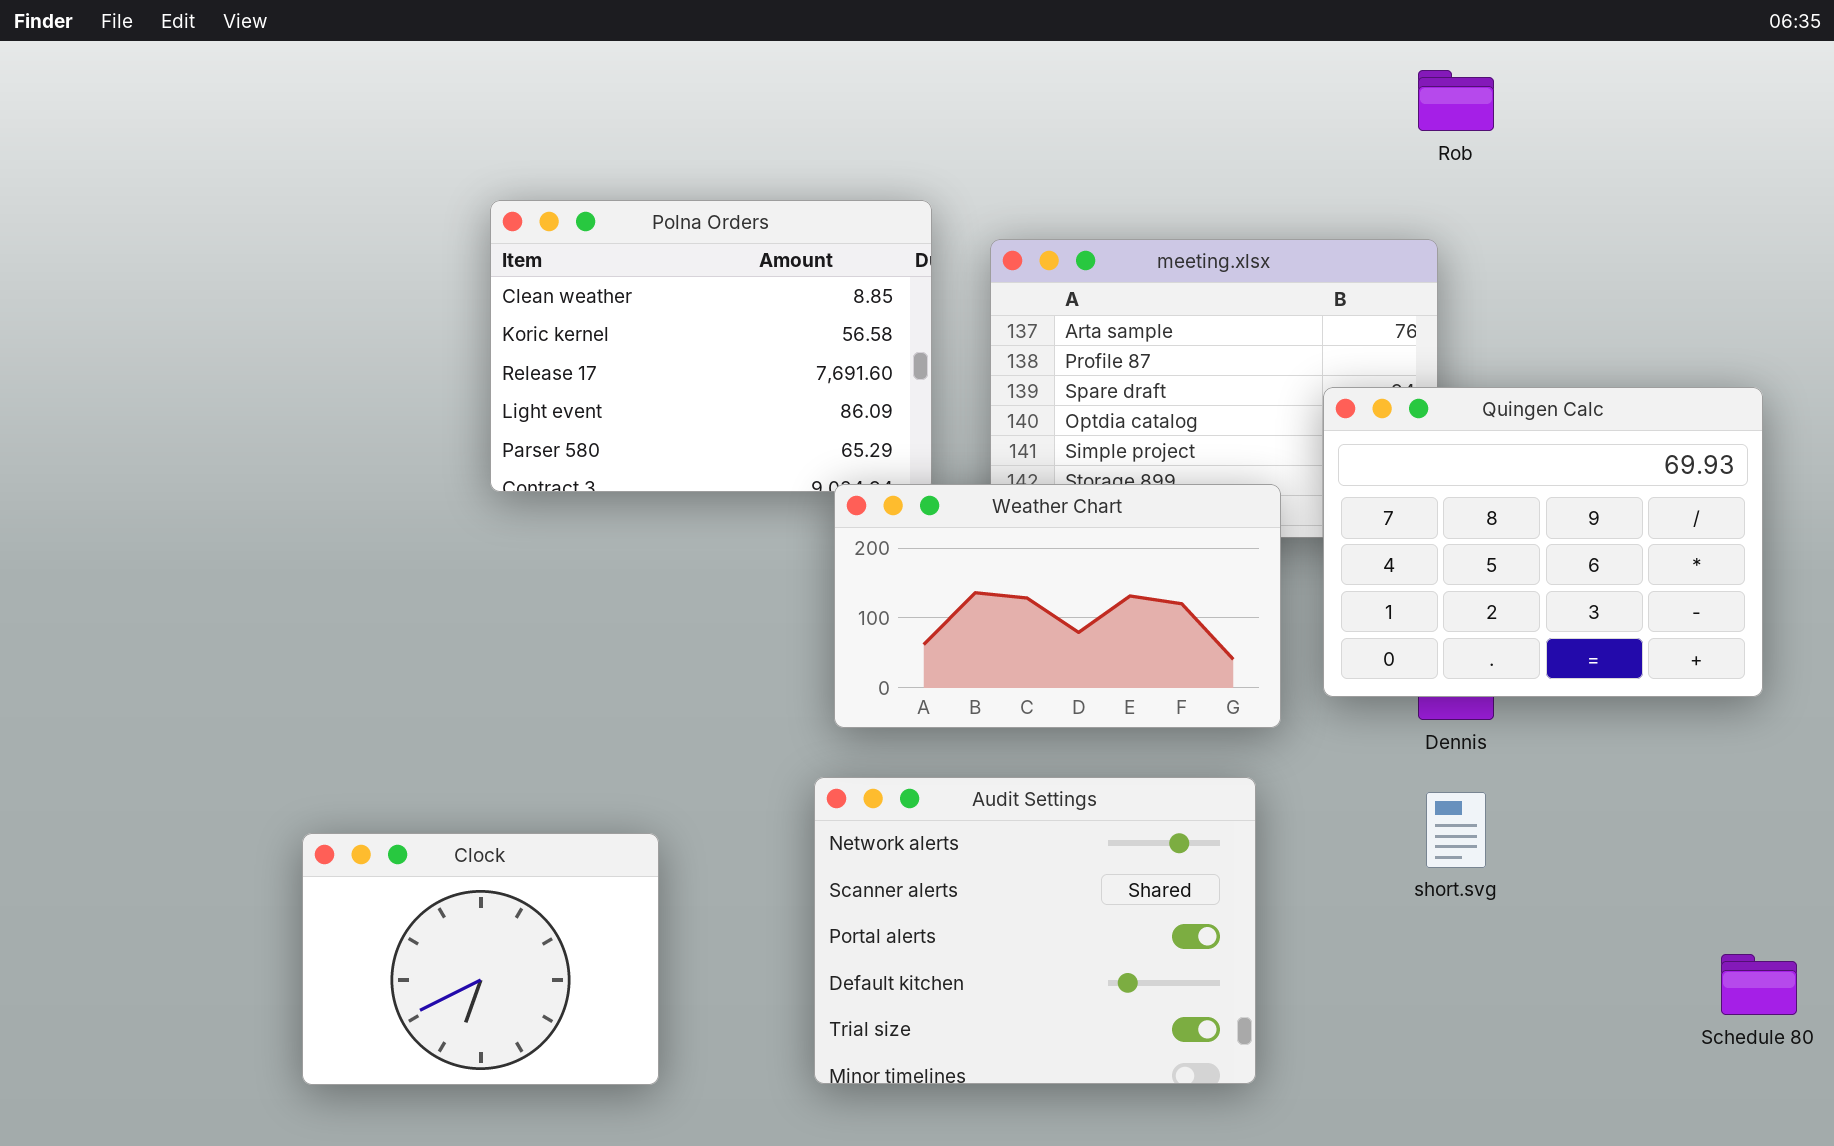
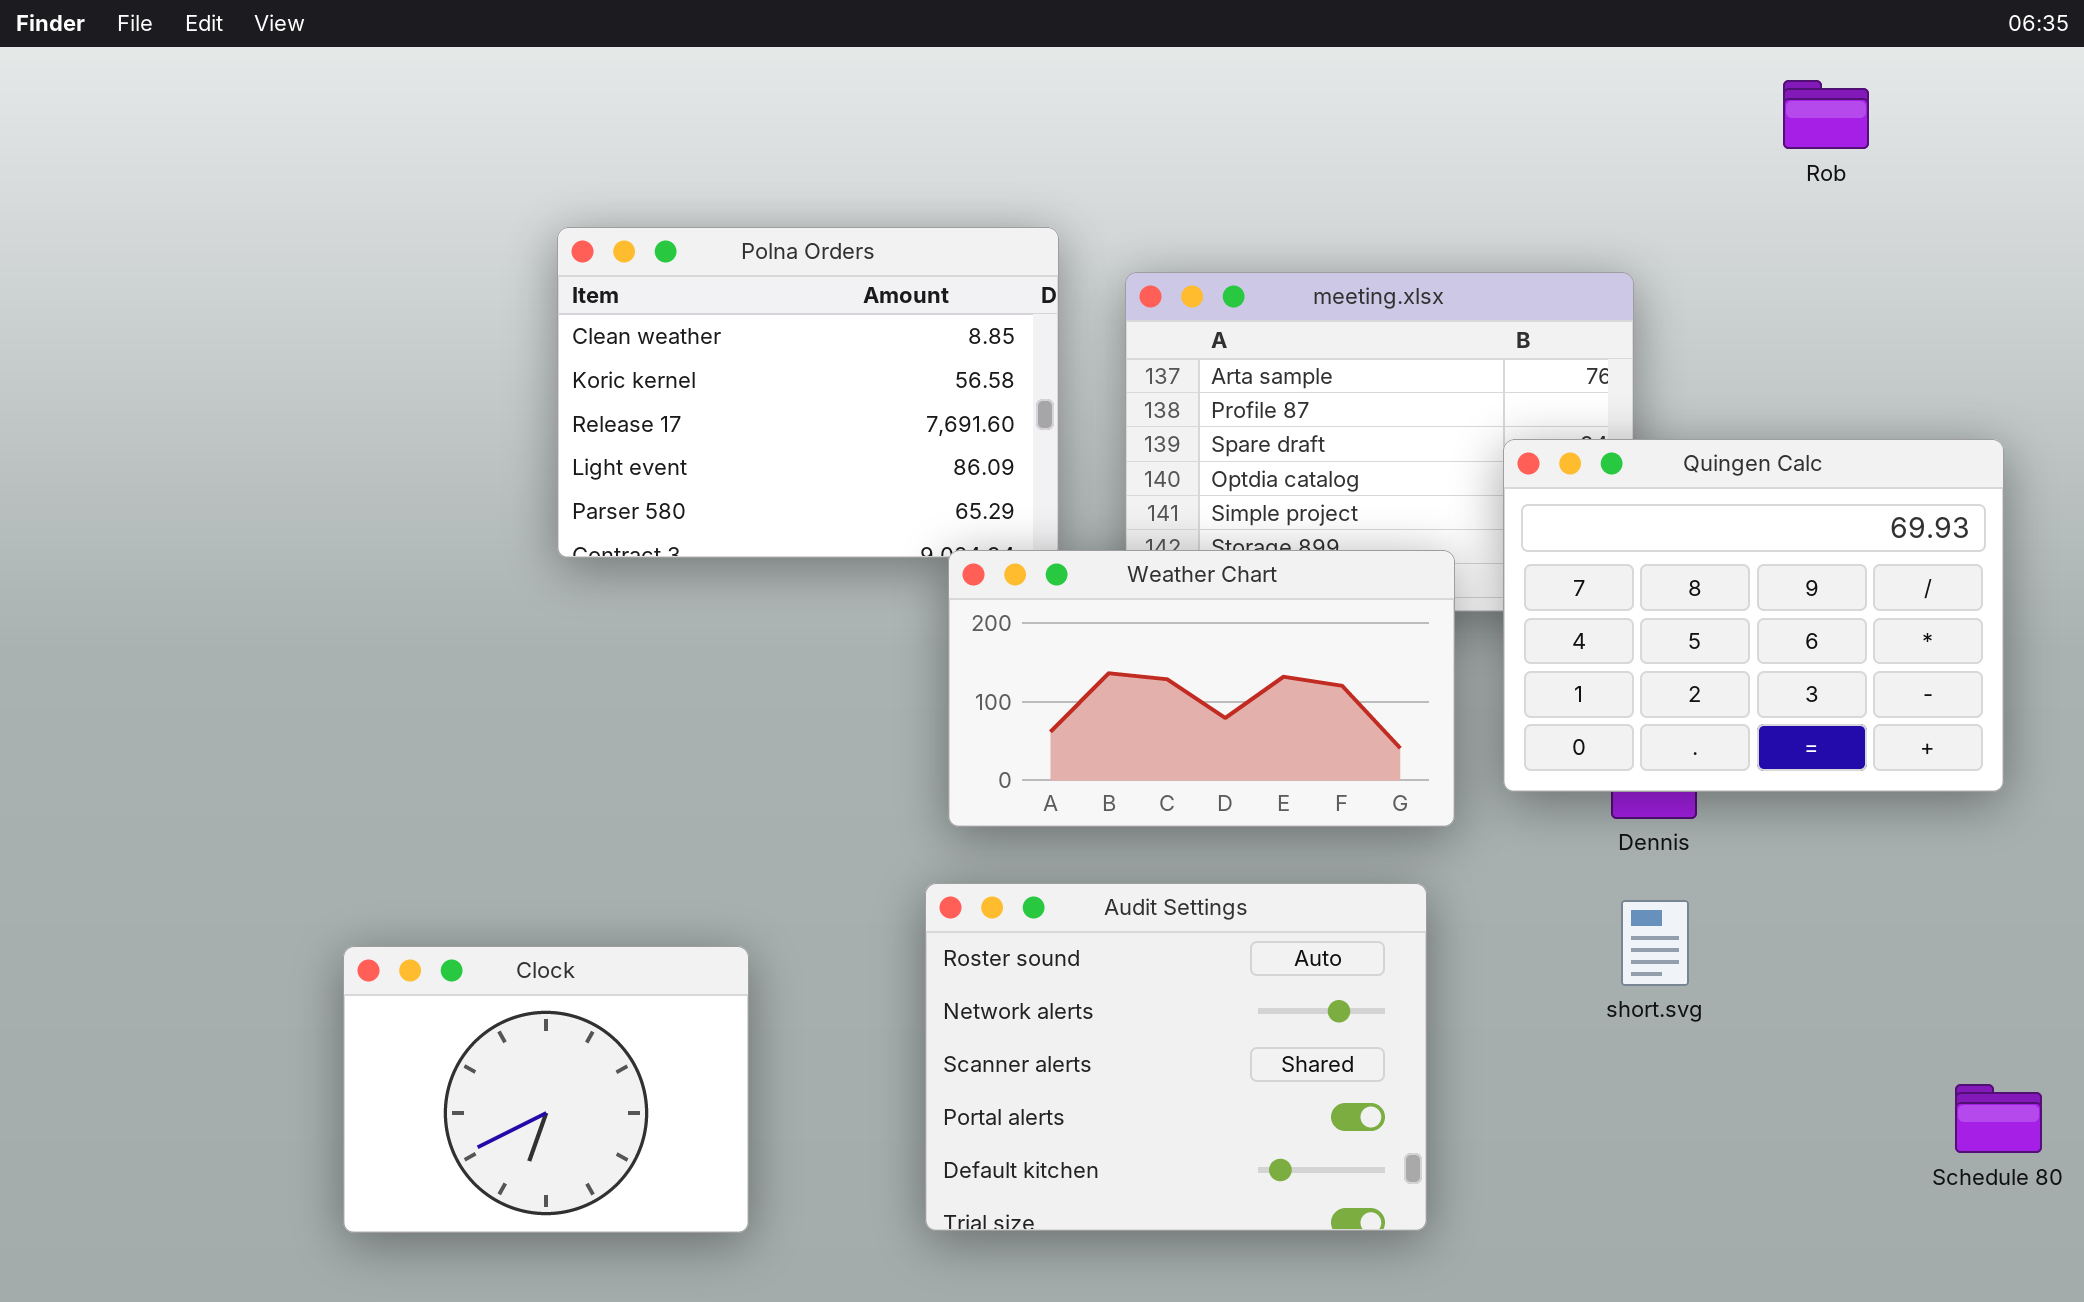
Rob: [1418,70,1494,131] -> [1783,80,1869,149], moved
Audit Settings: [814,777,1256,1084] -> [925,883,1427,1231], scrolled up 1 row

